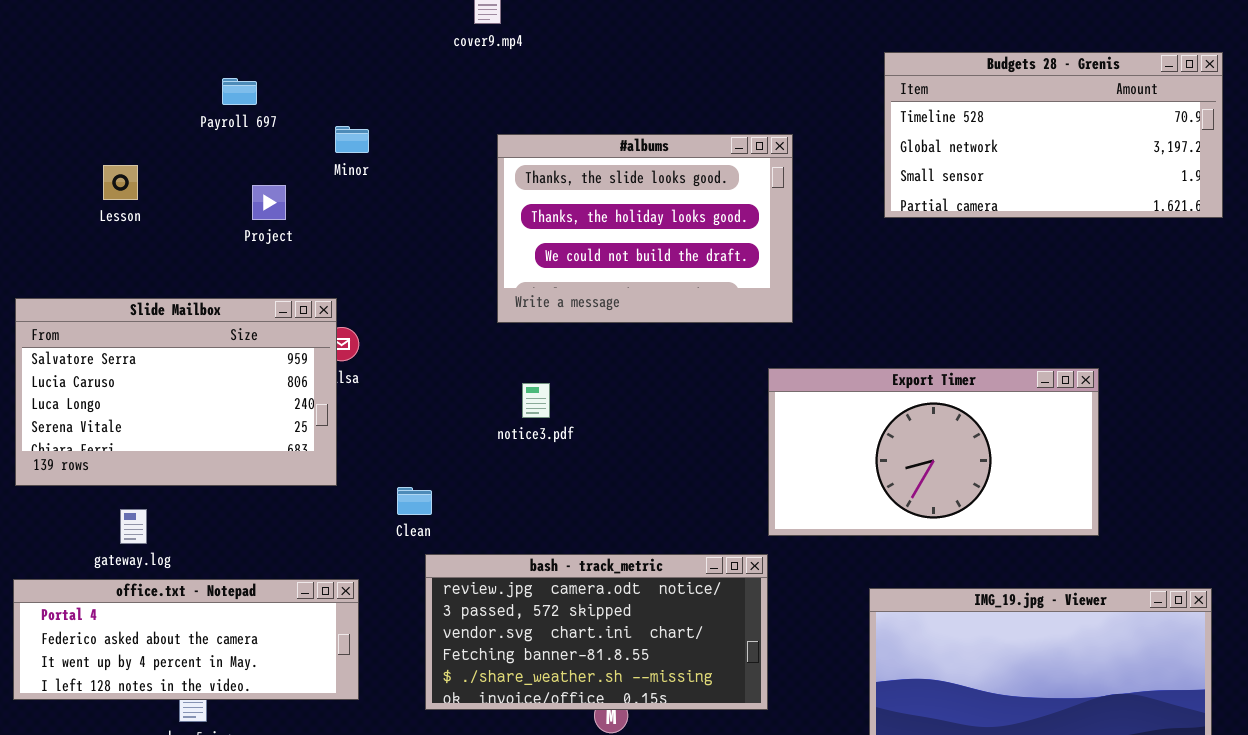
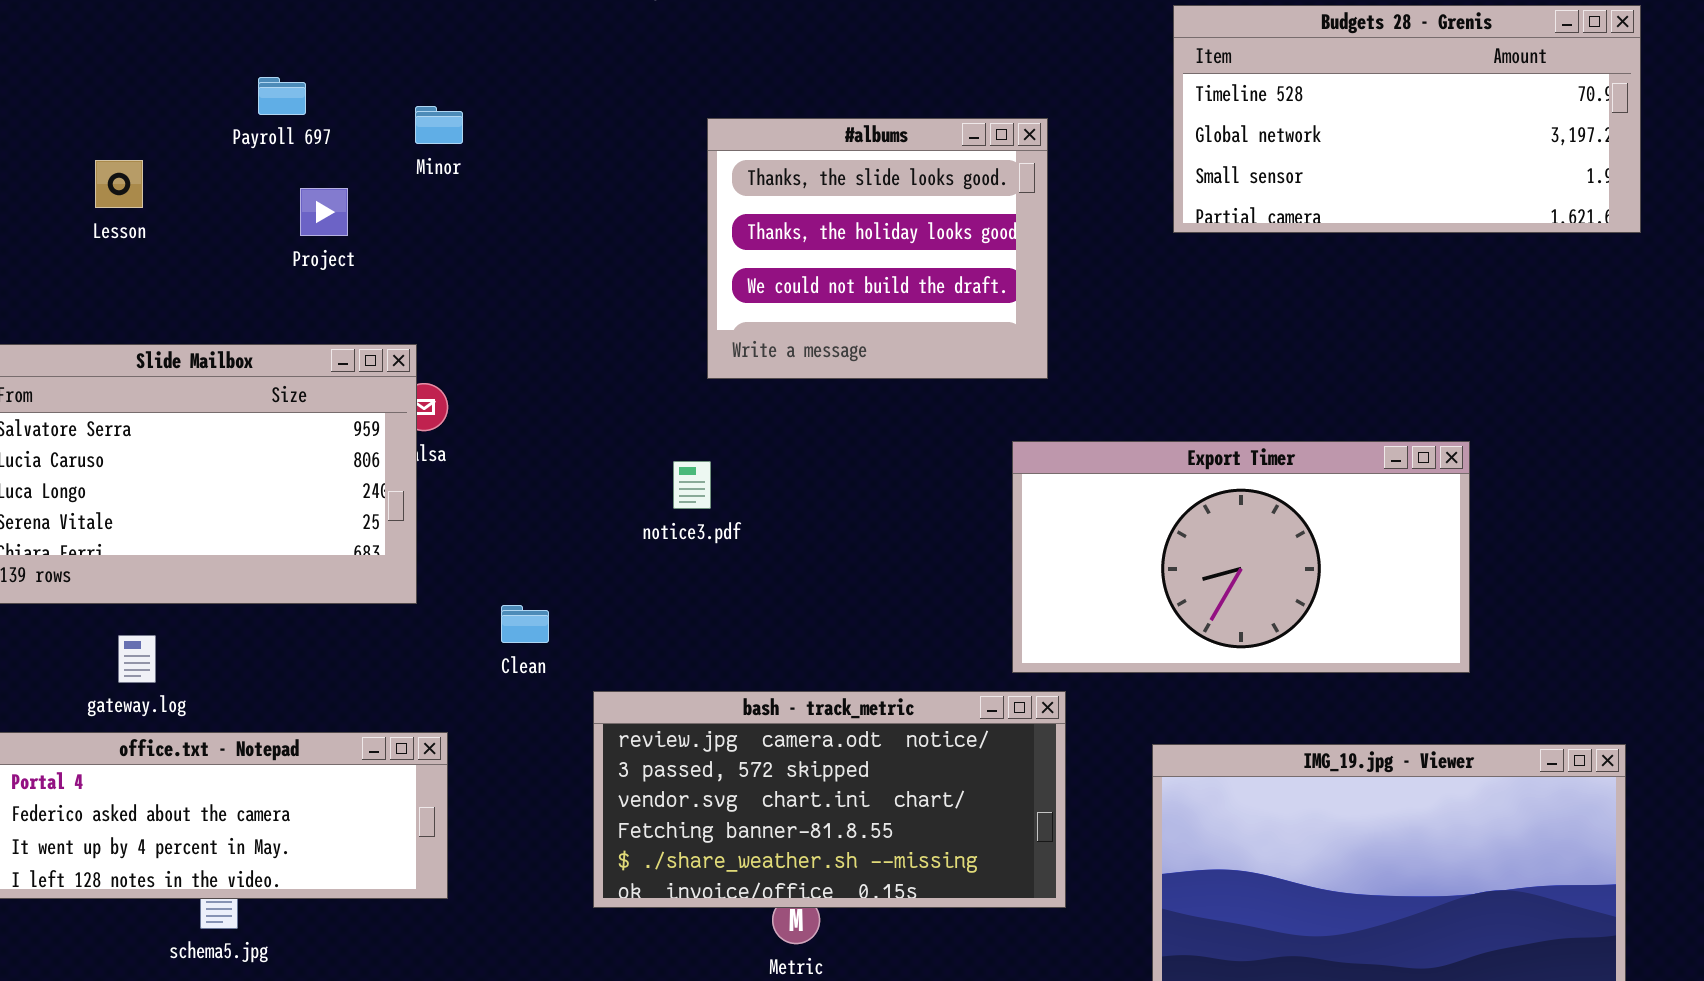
Payroll 697: [222,78,257,105] -> [258,77,306,115], moved
#albums: [497,134,793,323] -> [707,118,1048,379], resized
bash - track_metric: [425,554,768,710] -> [593,691,1066,908], moved

